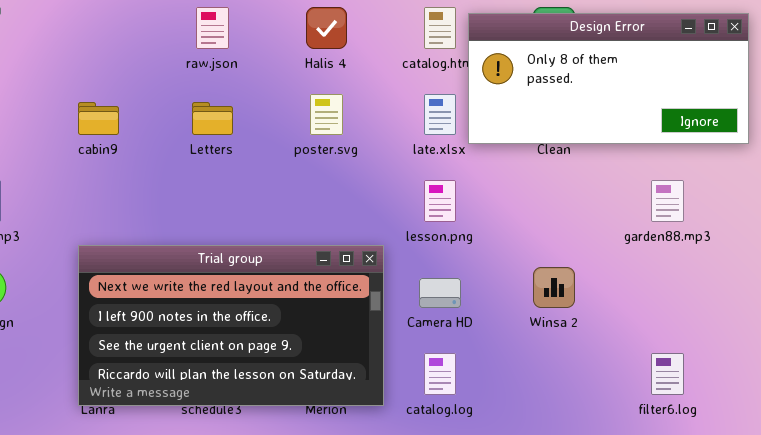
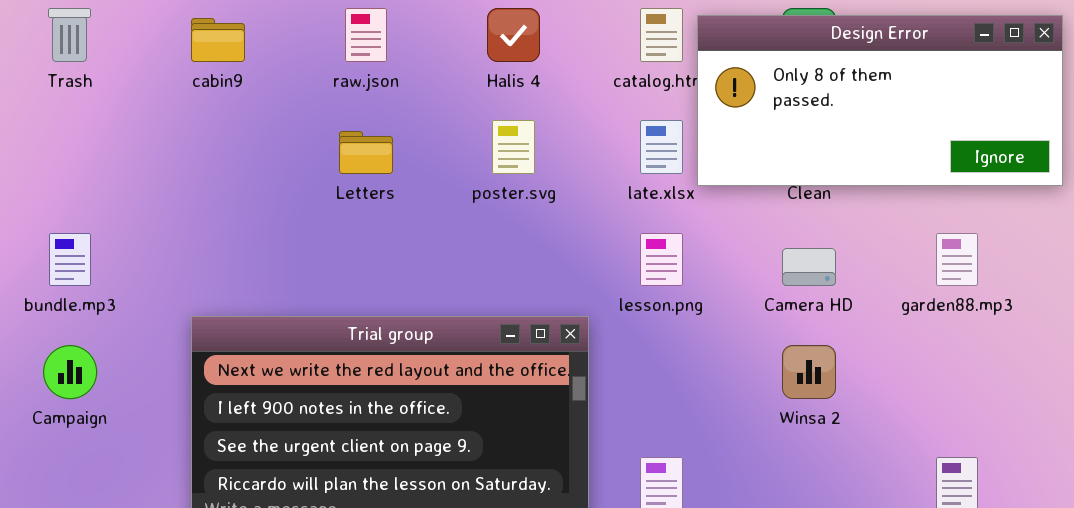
cabin9: [78,102,119,135] -> [191,18,245,62], moved
Camera HD: [419,278,461,308] -> [782,248,836,286], moved

